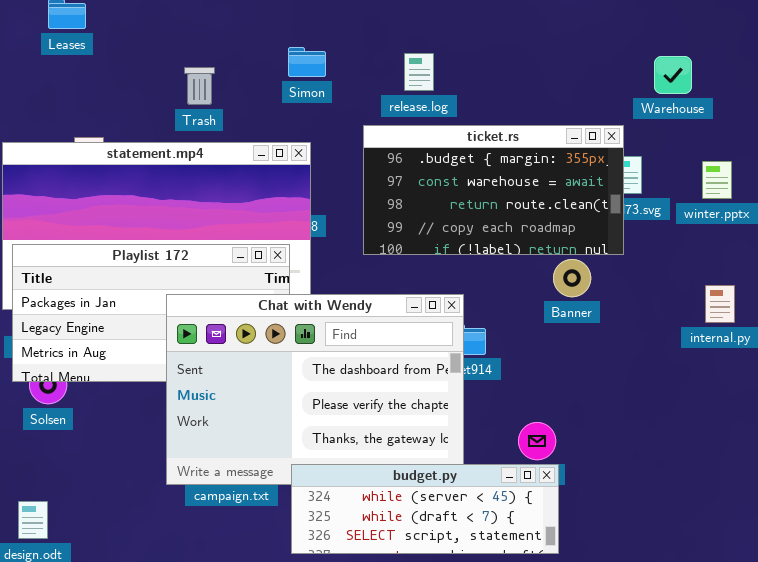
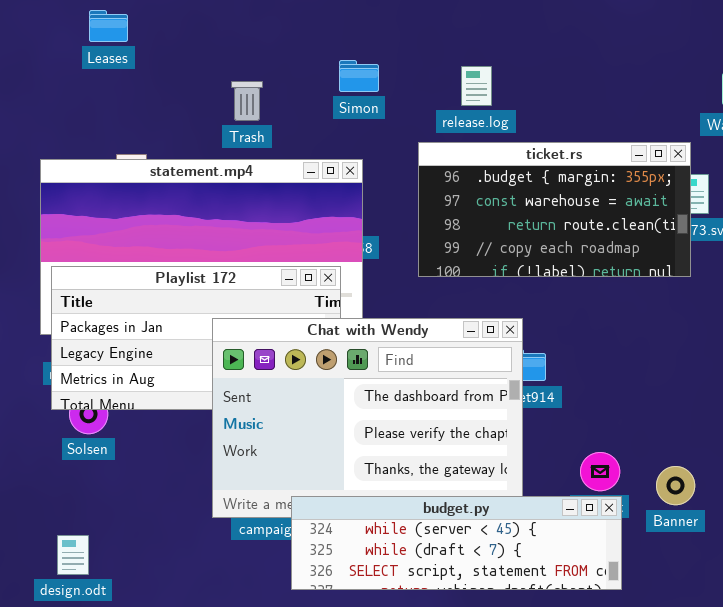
Banner: [553,259,591,297] -> [656,466,695,505], moved
budget.py: [291,464,559,554] -> [291,496,622,590], resized

